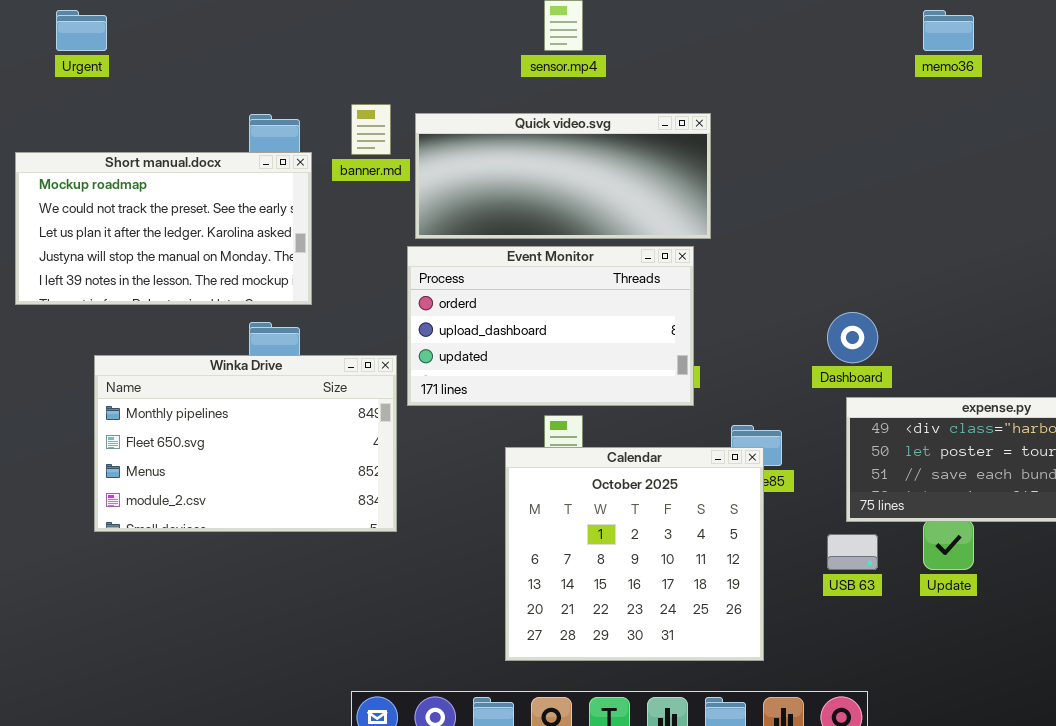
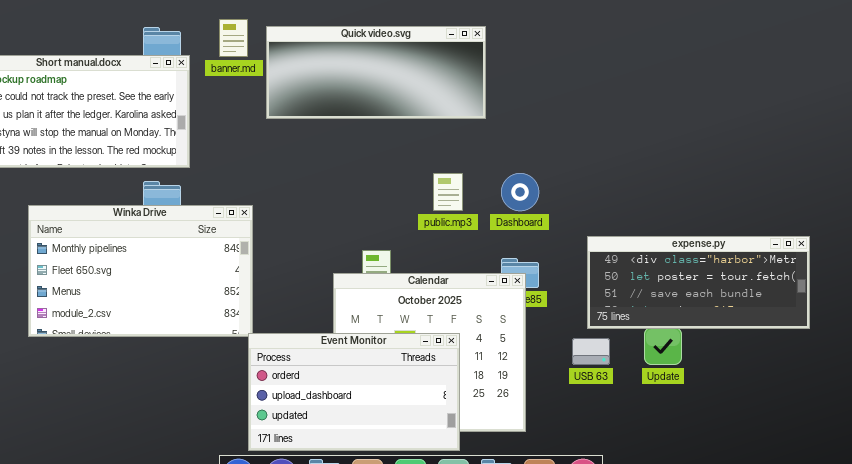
Event Monitor: [407,246,694,406] -> [248,333,460,451], moved
Dashboard: [827,312,878,363] -> [501,173,539,211], moved

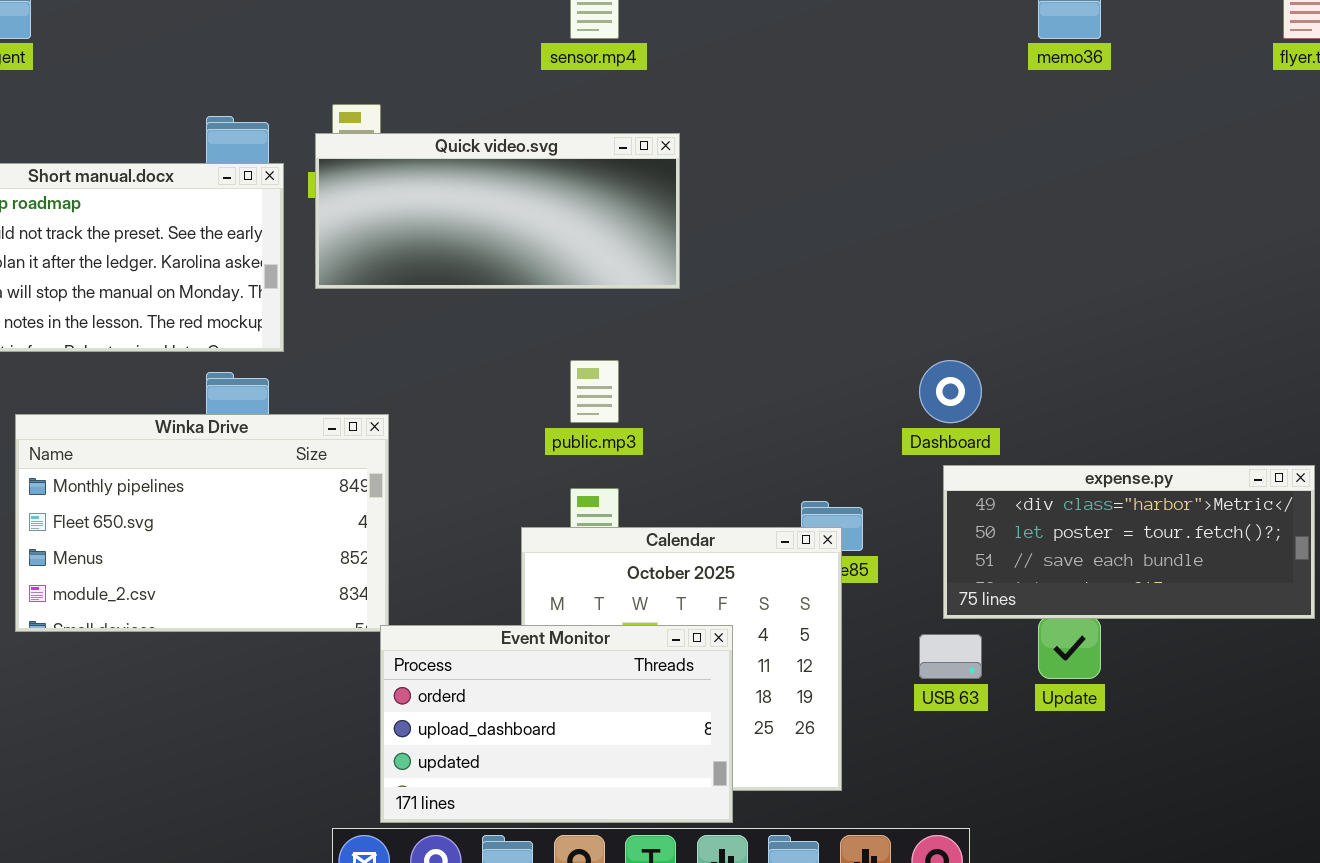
Quick video.svg: [266,26,486,119] -> [315,133,680,289], moved
public.mp3: [433,173,463,211] -> [570,360,619,423], moved
Dashboard: [501,173,539,211] -> [919,360,982,423], moved

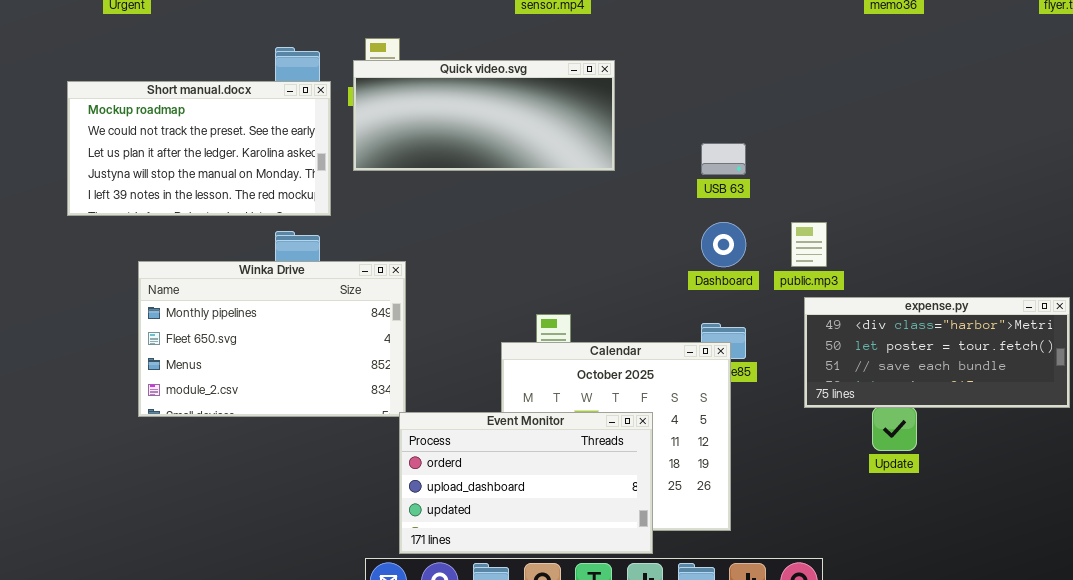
public.mp3: [570,360,619,423] -> [791,222,827,267], moved
Dashboard: [919,360,982,423] -> [701,222,746,267], moved
USB 63: [919,634,982,679] -> [701,143,746,175], moved

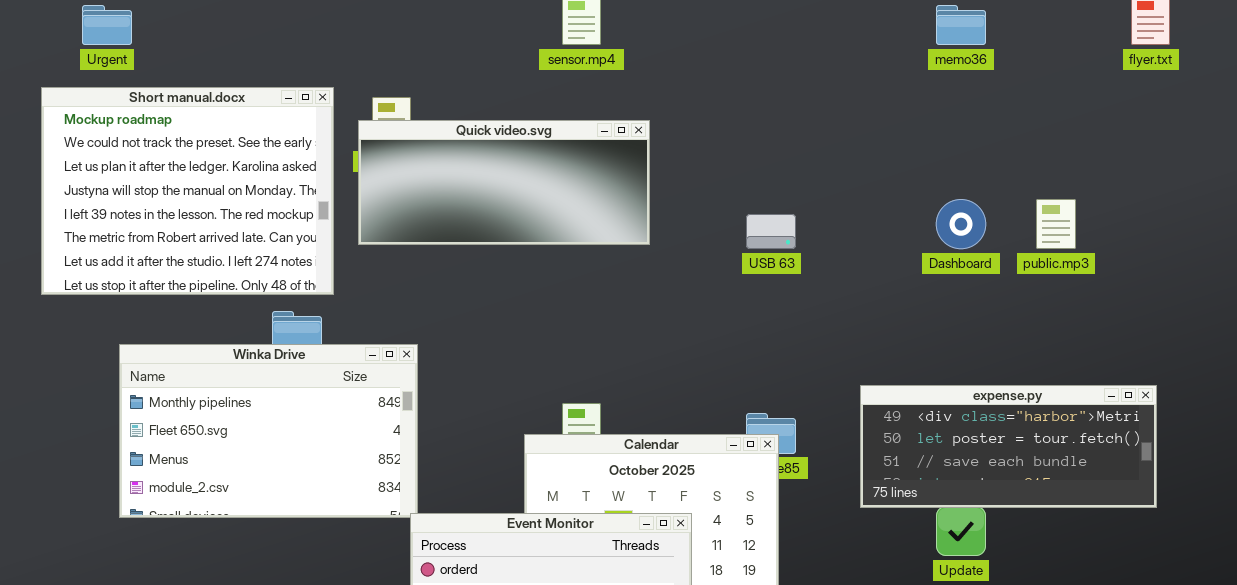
Short manual.docx: [67,81,331,216] -> [41,87,334,295], resized
Dashboard: [701,222,746,267] -> [936,199,986,249], moved
public.mp3: [791,222,827,267] -> [1036,199,1076,249], moved

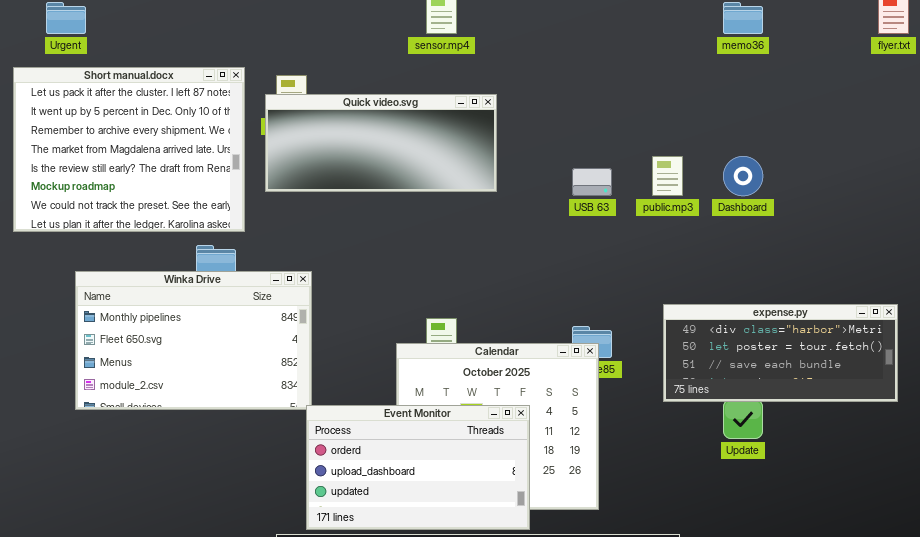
Short manual.docx: [41,87,334,295] -> [13,67,245,232], scrolled up 5 rows
public.mp3: [1036,199,1076,249] -> [652,156,683,196], moved

